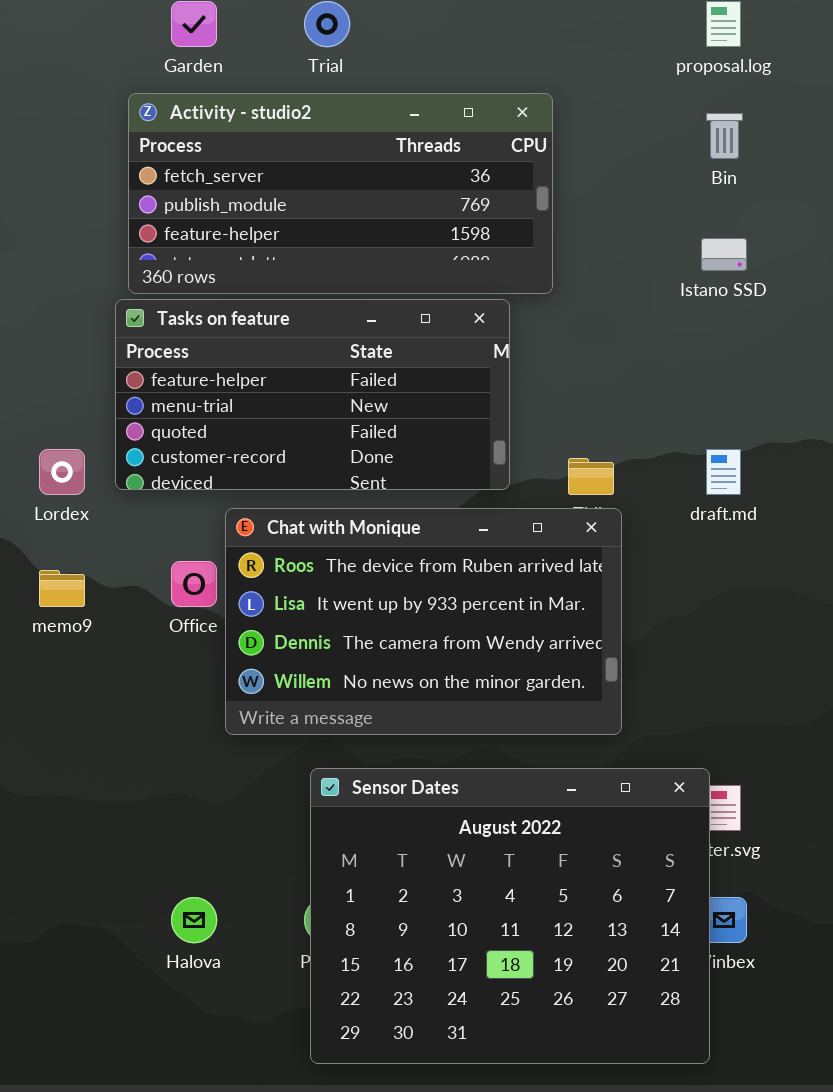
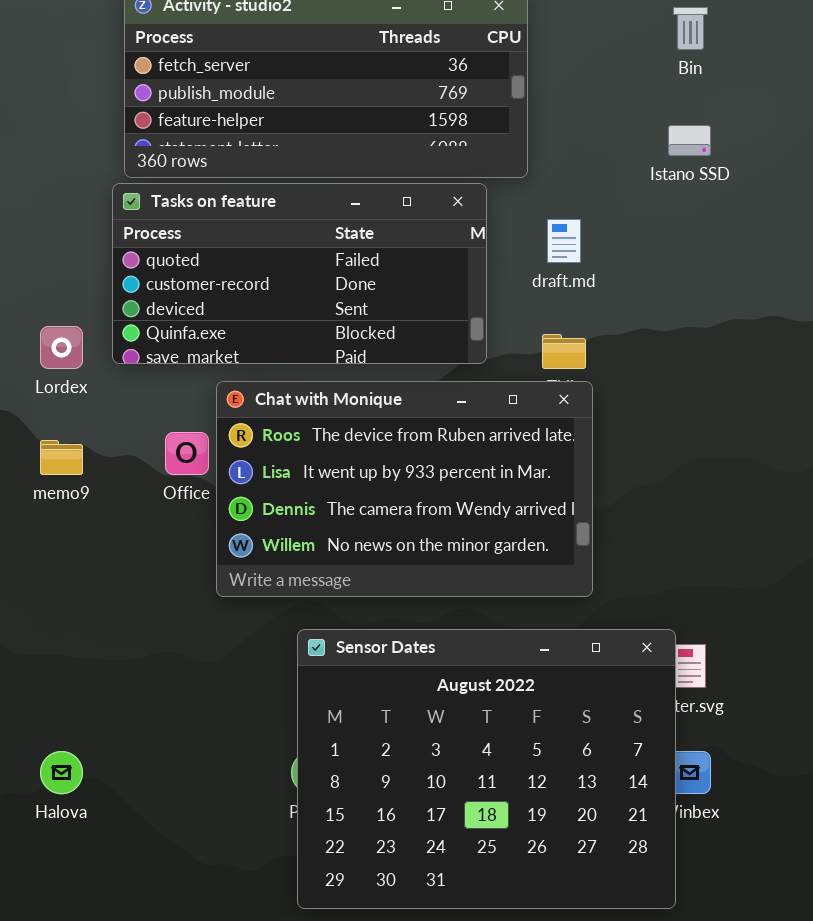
Tasks on feature: [115,299,510,490] -> [112,183,487,364], scrolled down 2 rows
draft.md: [706,449,741,495] -> [547,219,581,263], moved
Halova: [171,897,217,943] -> [40,751,83,794], moved

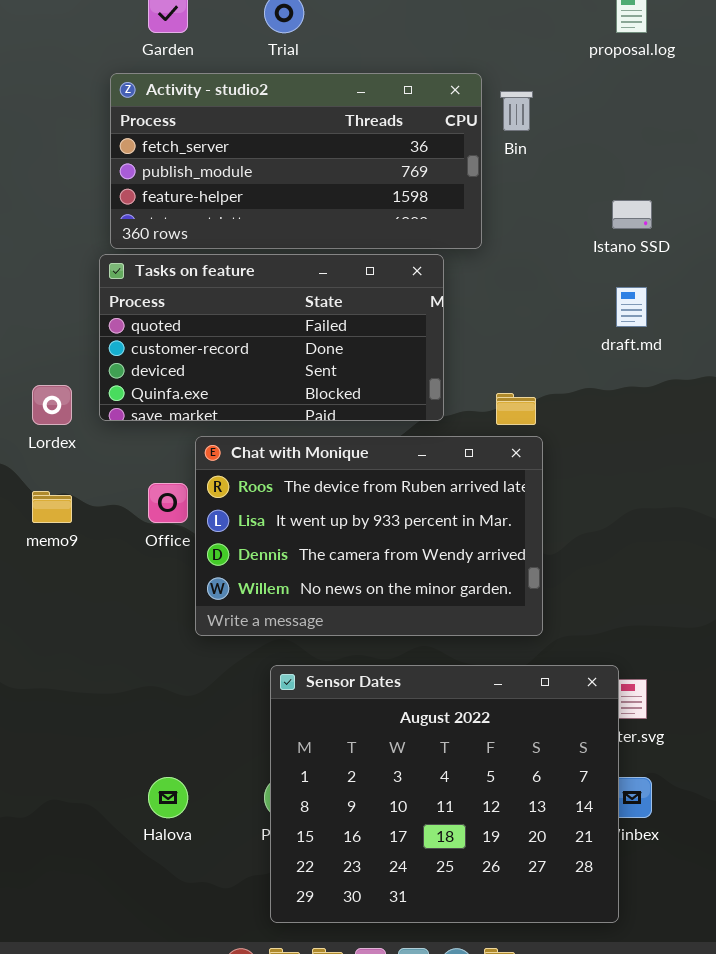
Bin: [673,7,708,50] -> [500,91,533,131], moved
draft.md: [547,219,581,263] -> [616,287,647,327], moved
Halova: [40,751,83,794] -> [148,777,188,818], moved

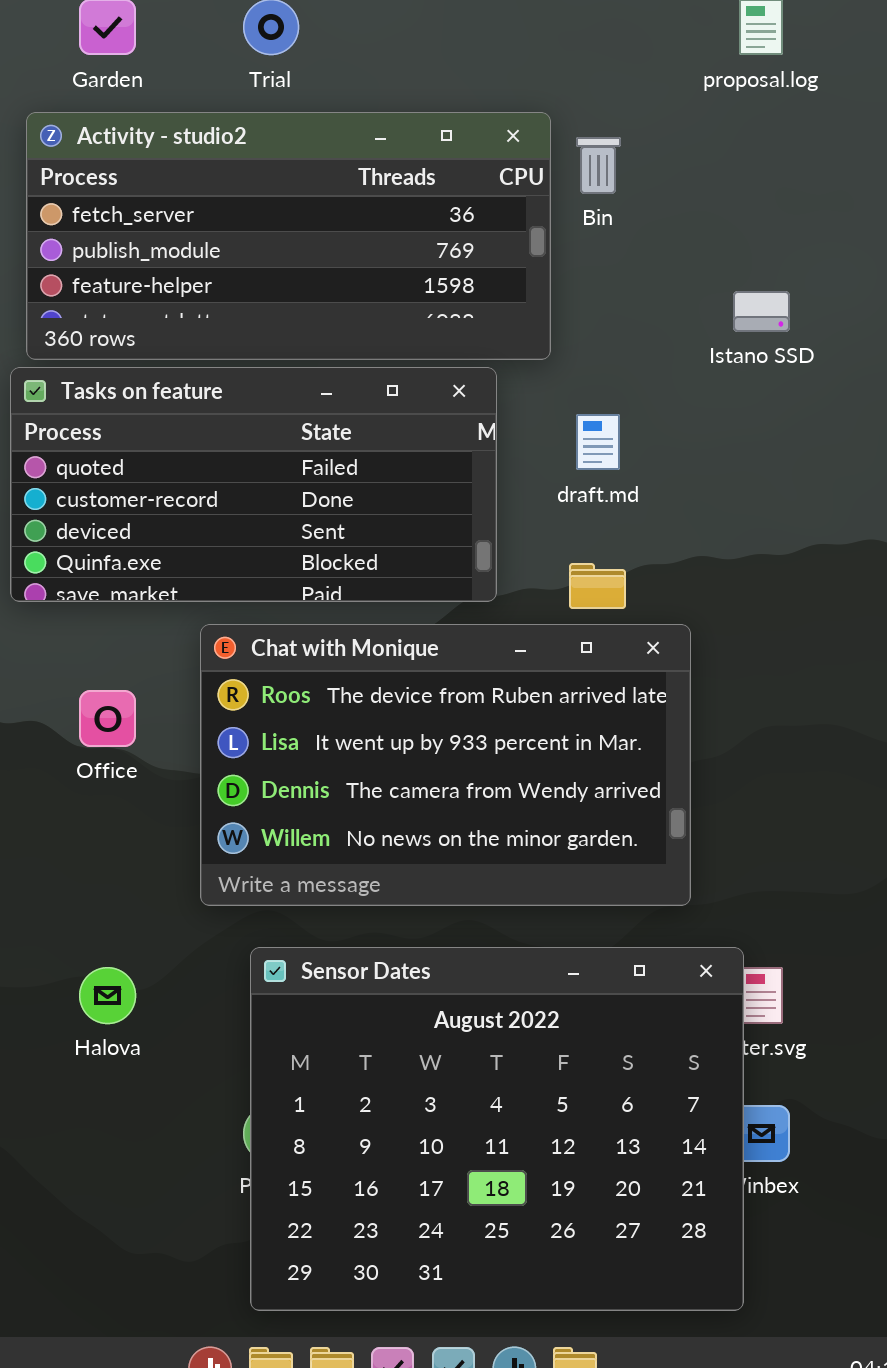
draft.md: [616,287,647,327] -> [576,414,620,470], moved
Chat with Monique: [195,436,543,636] -> [200,624,691,906], moved
Halova: [148,777,188,818] -> [79,967,136,1024], moved

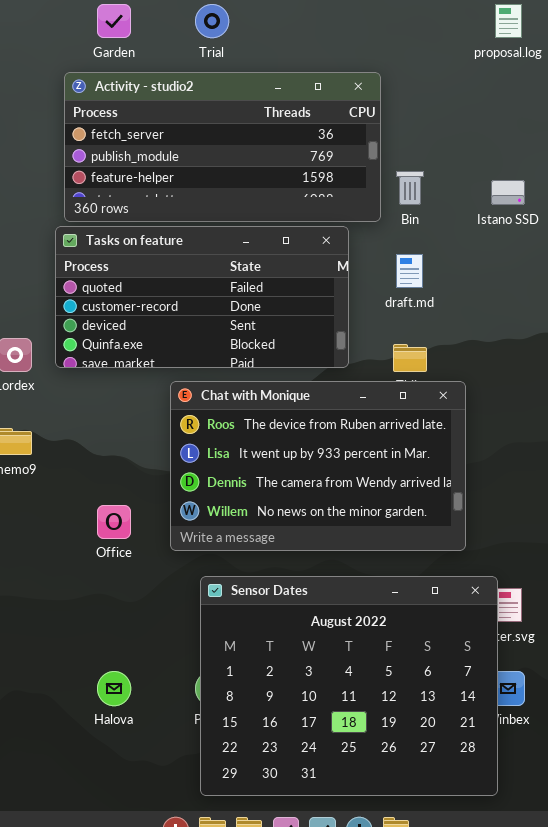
Bin: [576,137,621,194] -> [396,171,424,205], moved
Office: [79,690,136,747] -> [97,505,131,539], moved
Halova: [79,967,136,1024] -> [97,671,131,706], moved

